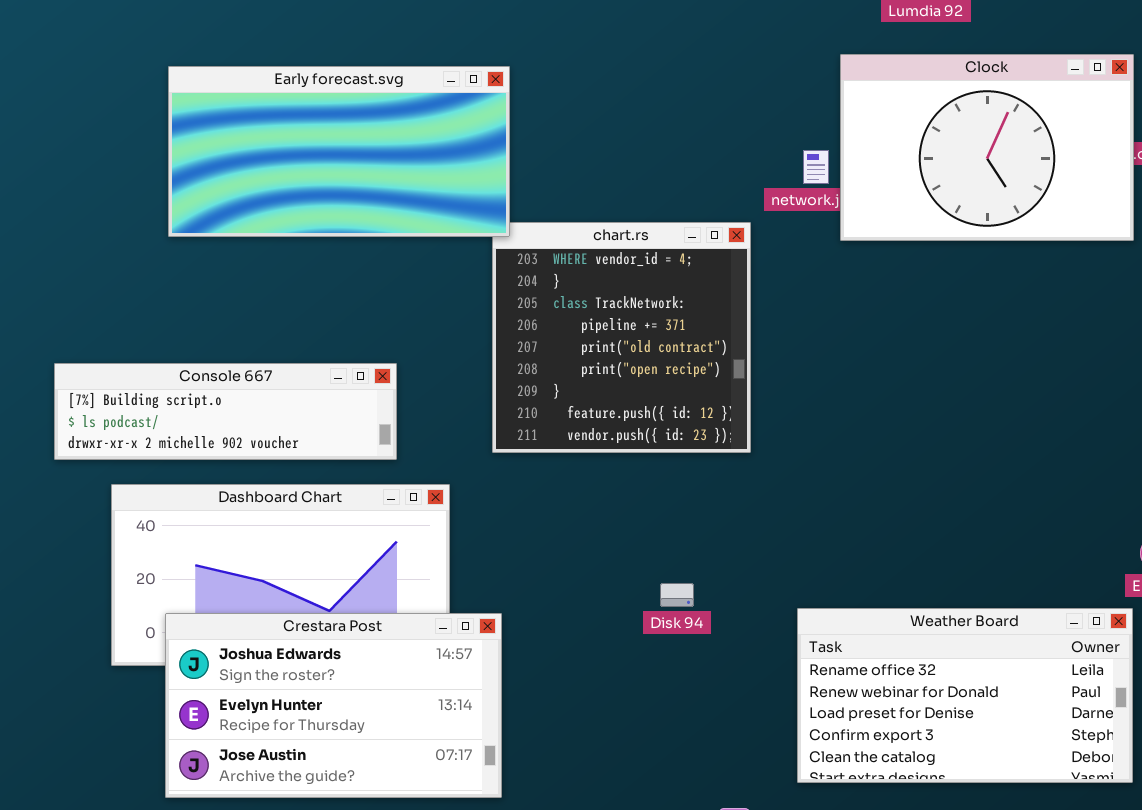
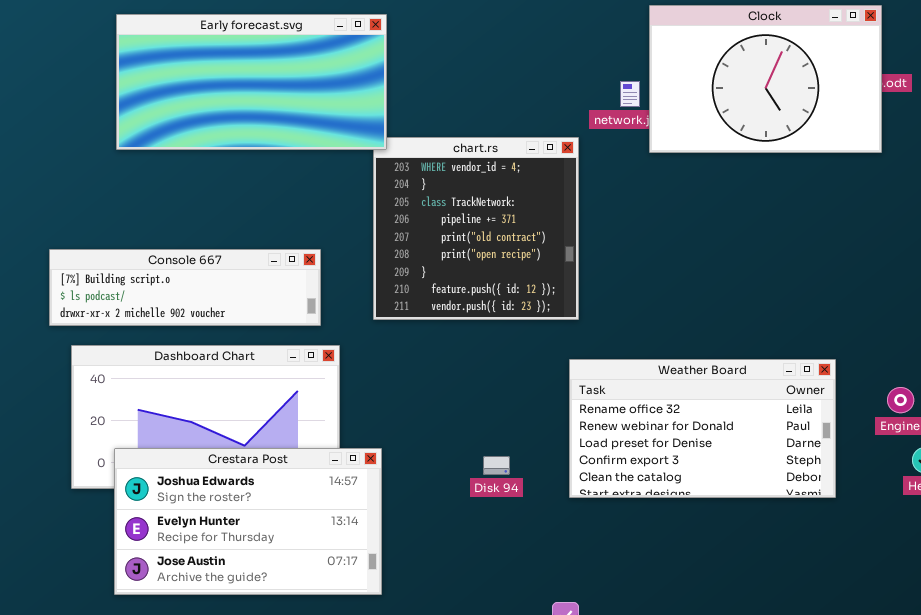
Console 667: [54,363,397,460] -> [49,249,321,326], moved
Disk 94: [660,583,694,607] -> [483,456,510,475], moved
Weather Board: [797,608,1133,783] -> [569,359,836,498], moved

